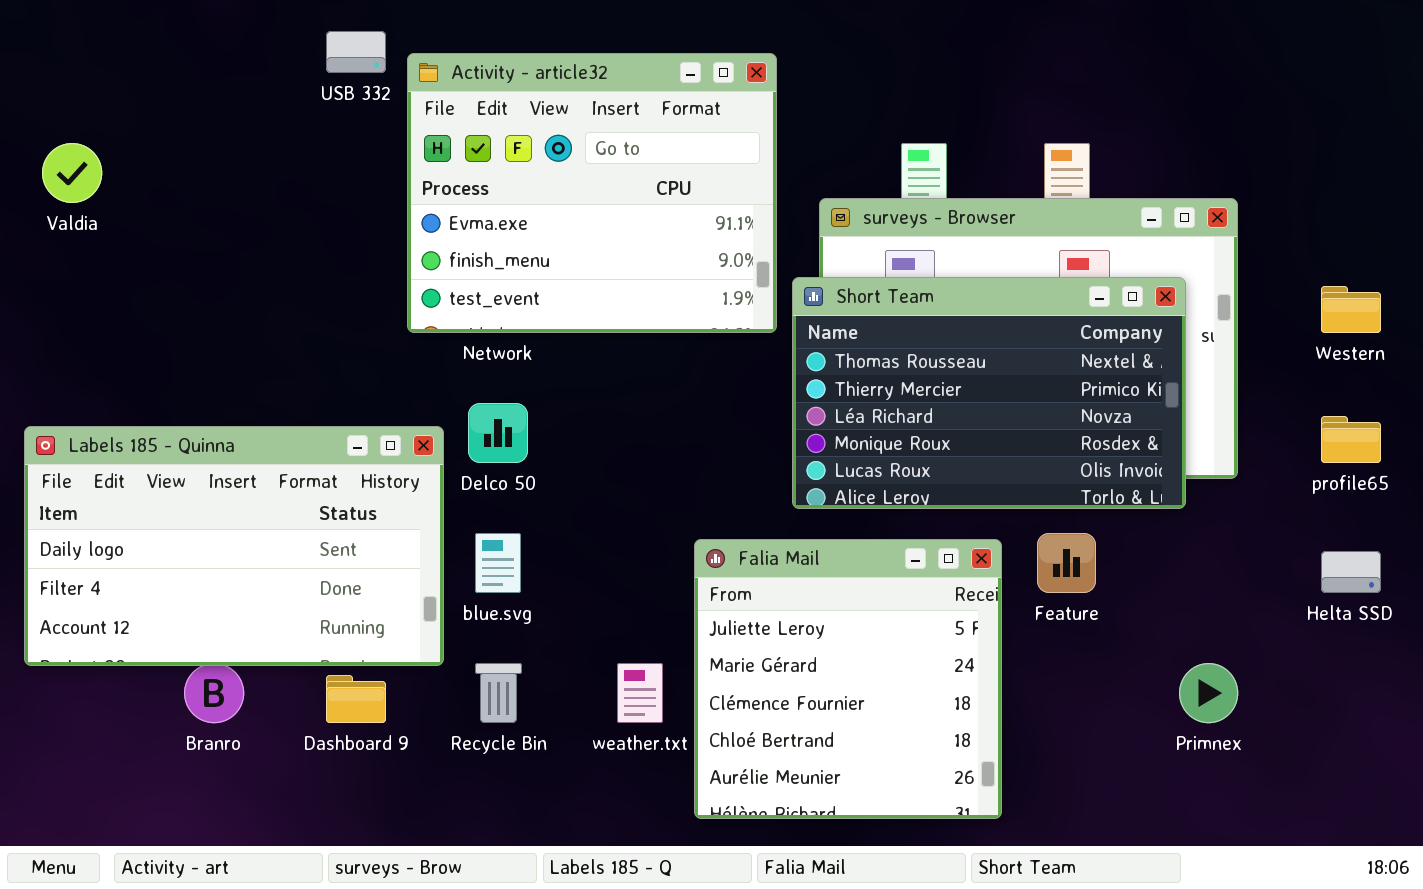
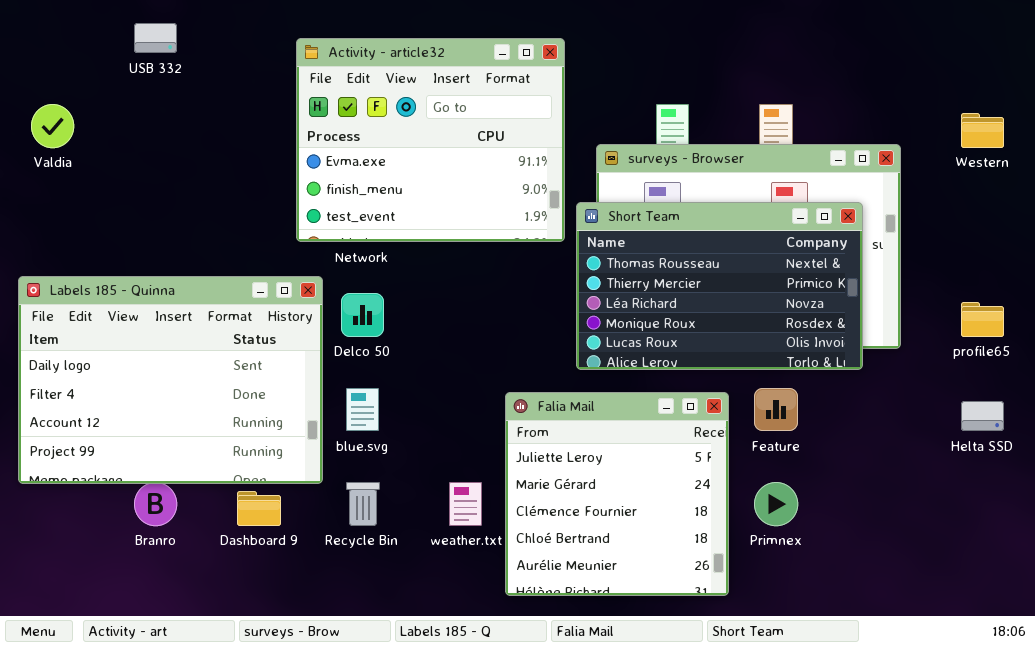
USB 332: [326,31,386,73] -> [134,23,177,53], moved
Western: [1321,286,1381,333] -> [961,113,1004,148], moved
Labels 185 - Quinna: [24,426,444,666] -> [18,276,323,484], resized
Primnex: [1179,663,1238,723] -> [754,482,798,526], moved

